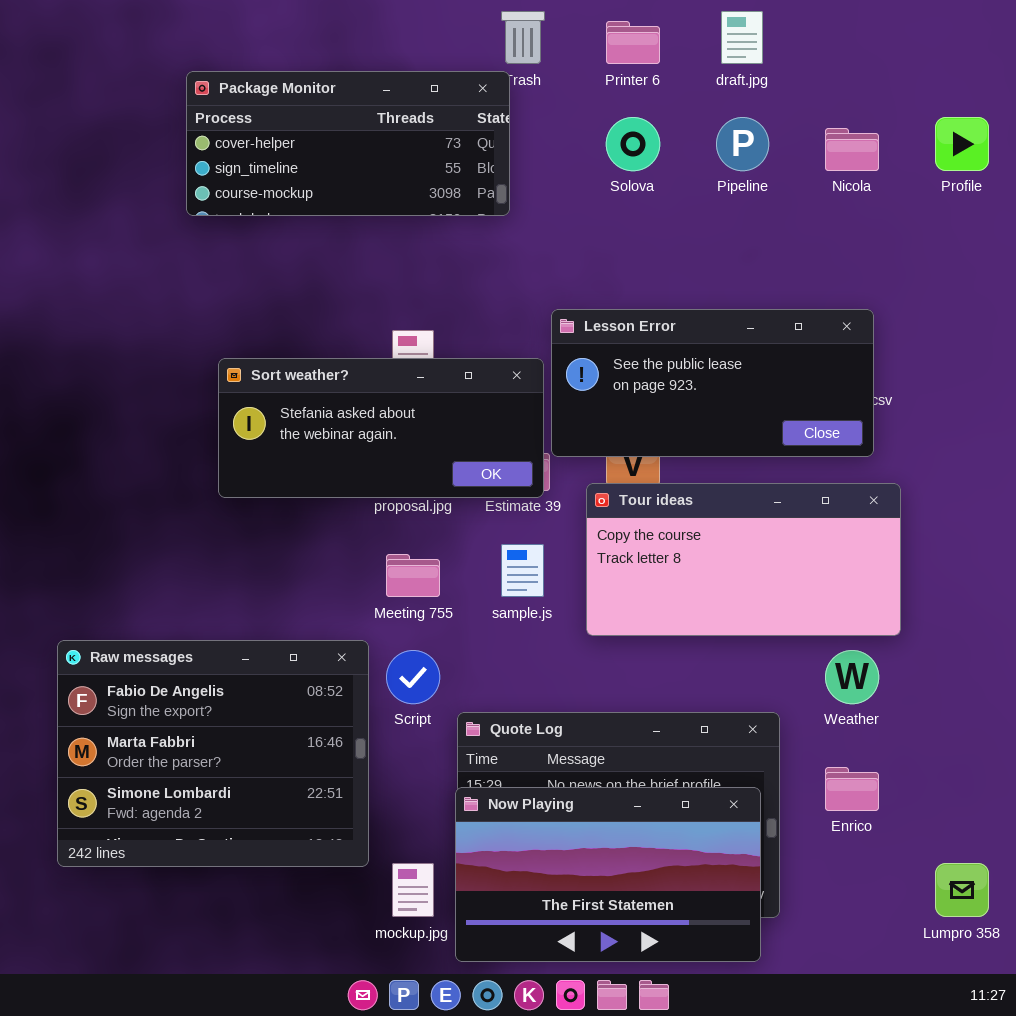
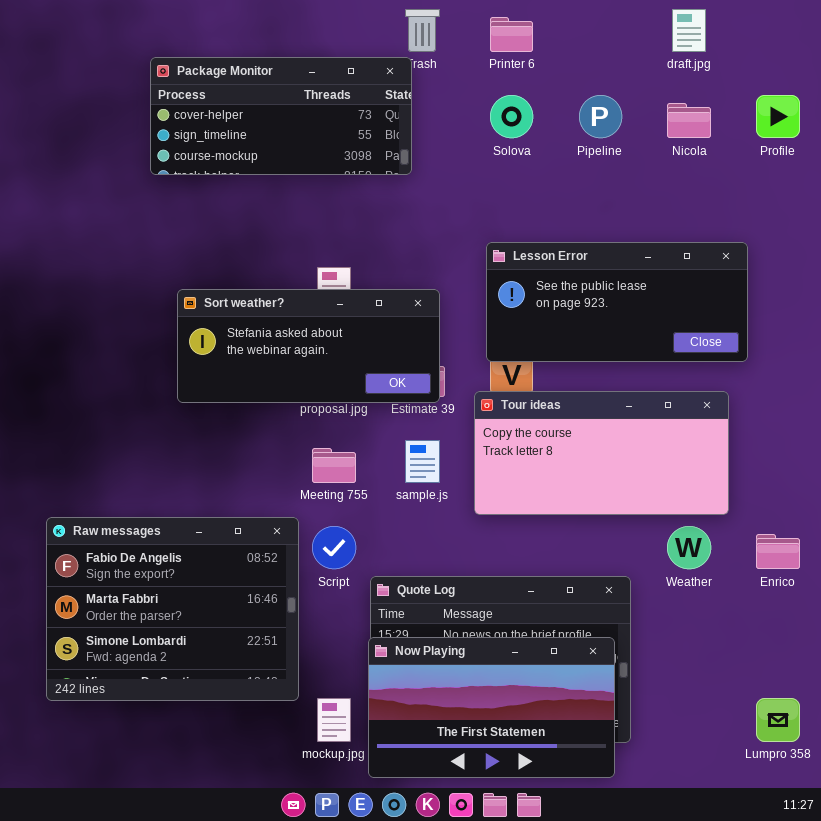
draft.jpg: [721,11,763,64] -> [672,9,706,52], moved
Lesson Error: [551,309,874,457] -> [486,242,748,362], moved
Enrico: [825,767,879,811] -> [756,534,800,569], moved

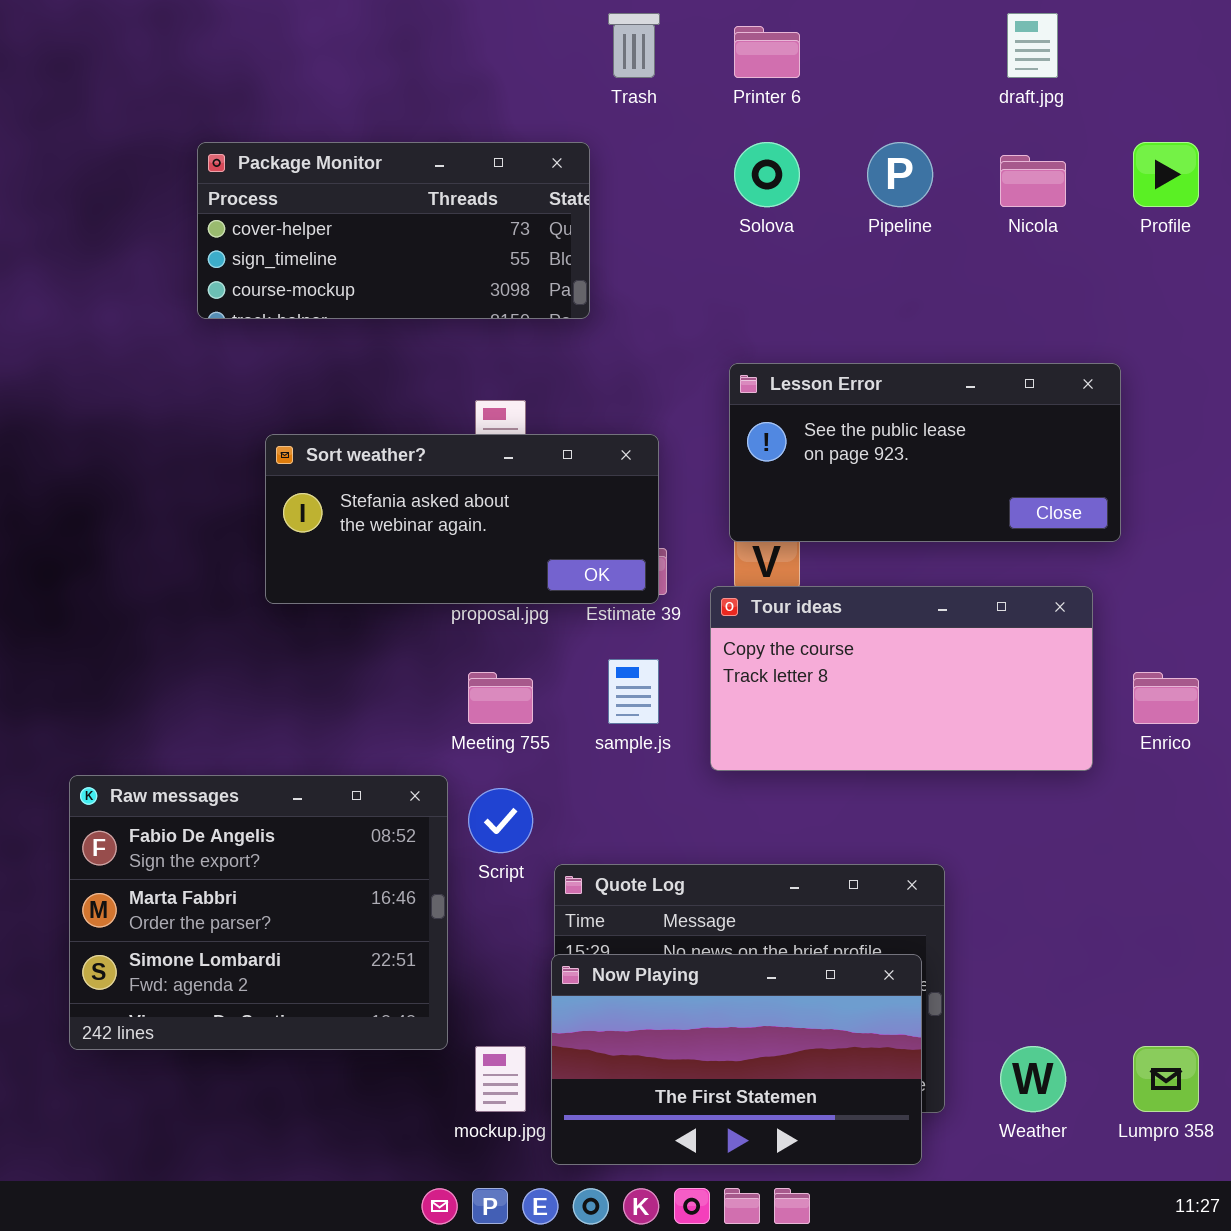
Package Monitor: [150,57,412,175] -> [197,142,590,319], moved
Weather: [667,526,711,569] -> [1000,1046,1066,1112], moved
Enrico: [756,534,800,569] -> [1133,672,1199,724], moved

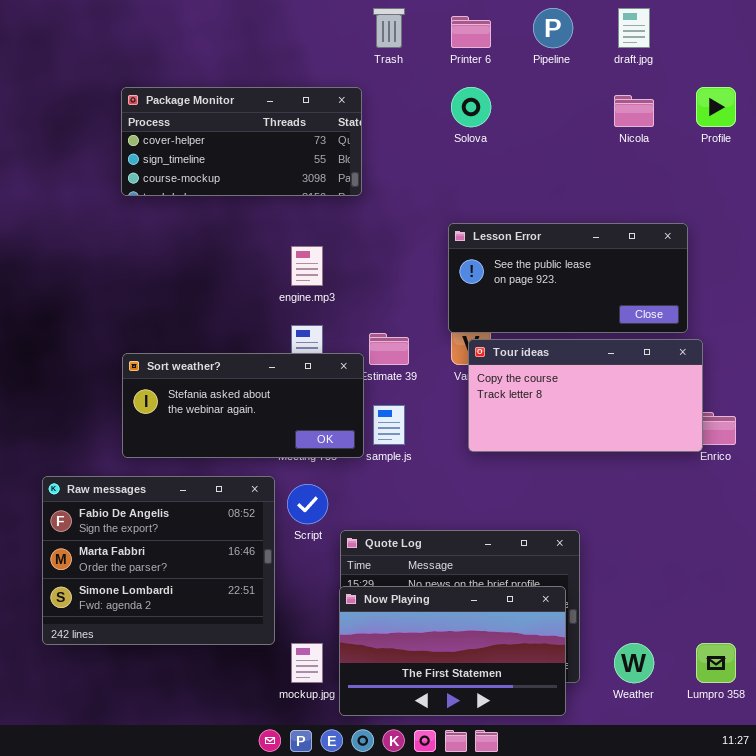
Pipeline: [867,142,933,207] -> [533,8,573,48], moved
Sort weather?: [265,434,659,604] -> [122,353,364,458], moved
Tour ideas: [710,586,1093,771] -> [468,339,703,452], moved

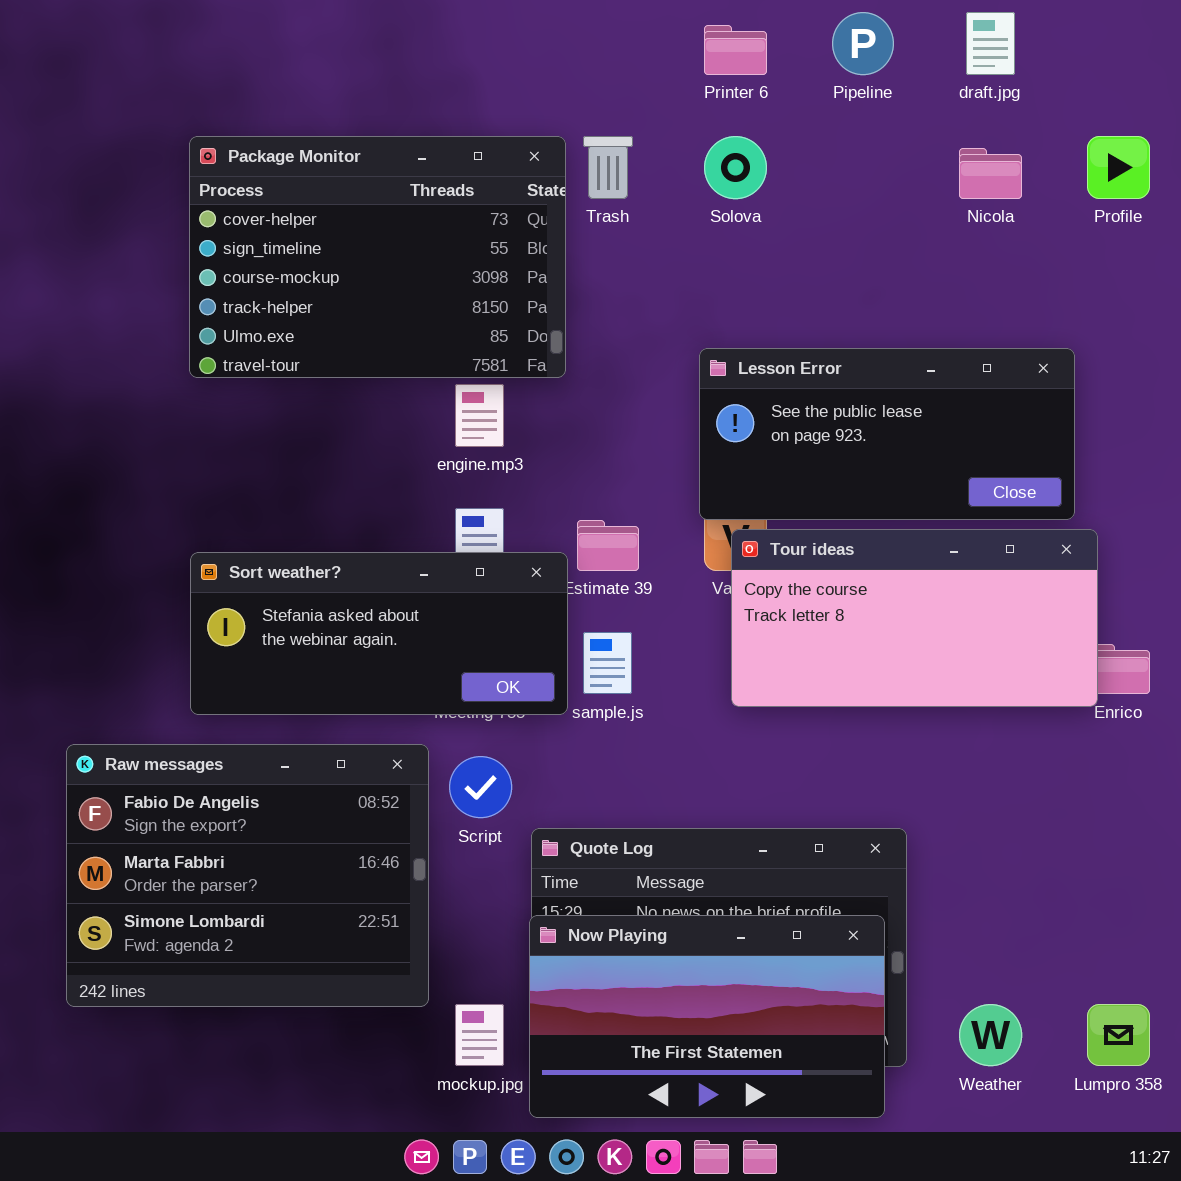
Trash: [373,8,405,48] -> [583,136,633,199], moved
Package Monitor: [121,87,362,196] -> [189,136,566,378], resized

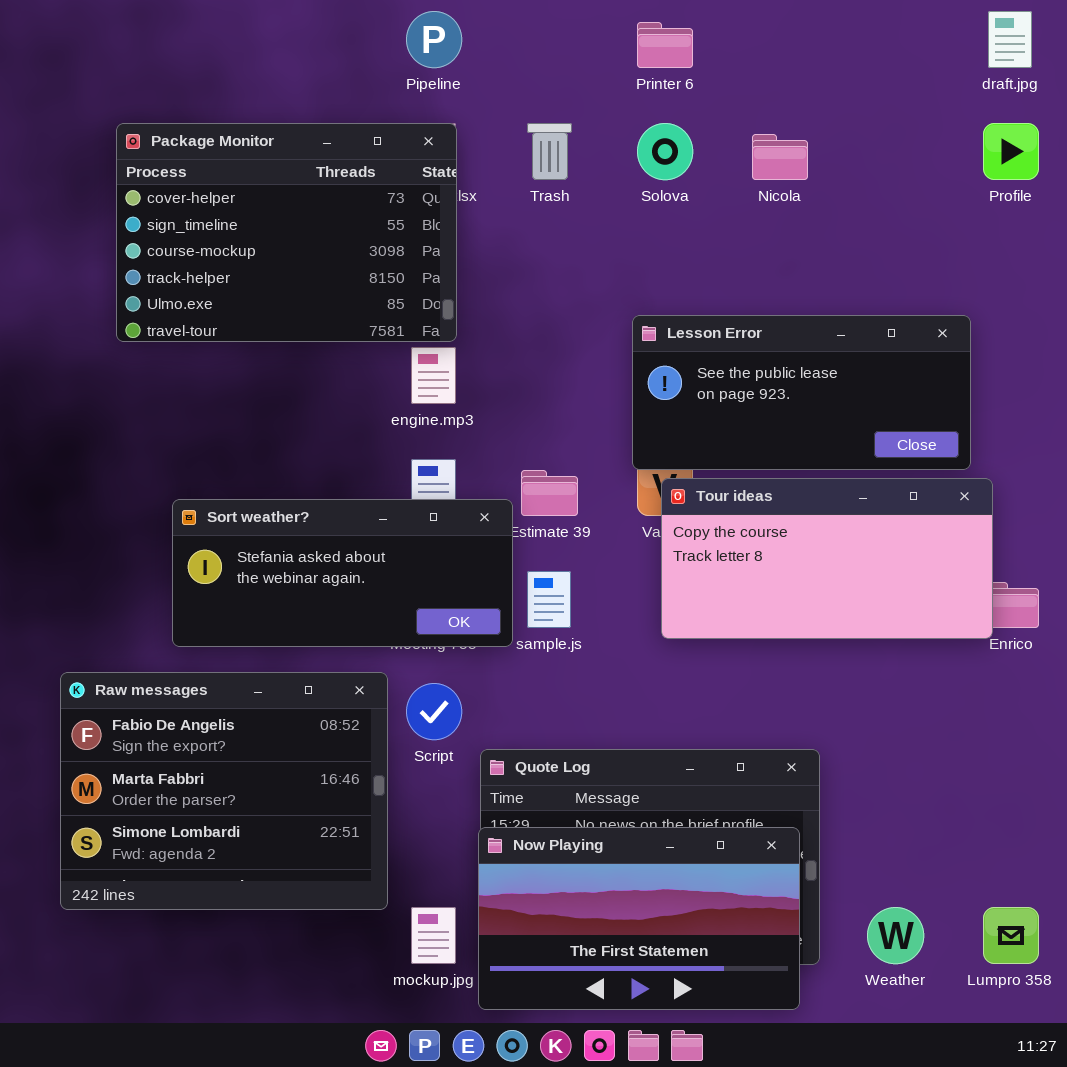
Pipeline: [832,12,894,75] -> [406,11,462,68], moved
draft.jpg: [966,12,1015,75] -> [988,11,1032,68], moved
Package Monitor: [189,136,566,378] -> [116,123,457,342], moved
Nicola: [959,148,1022,199] -> [752,134,808,180], moved

